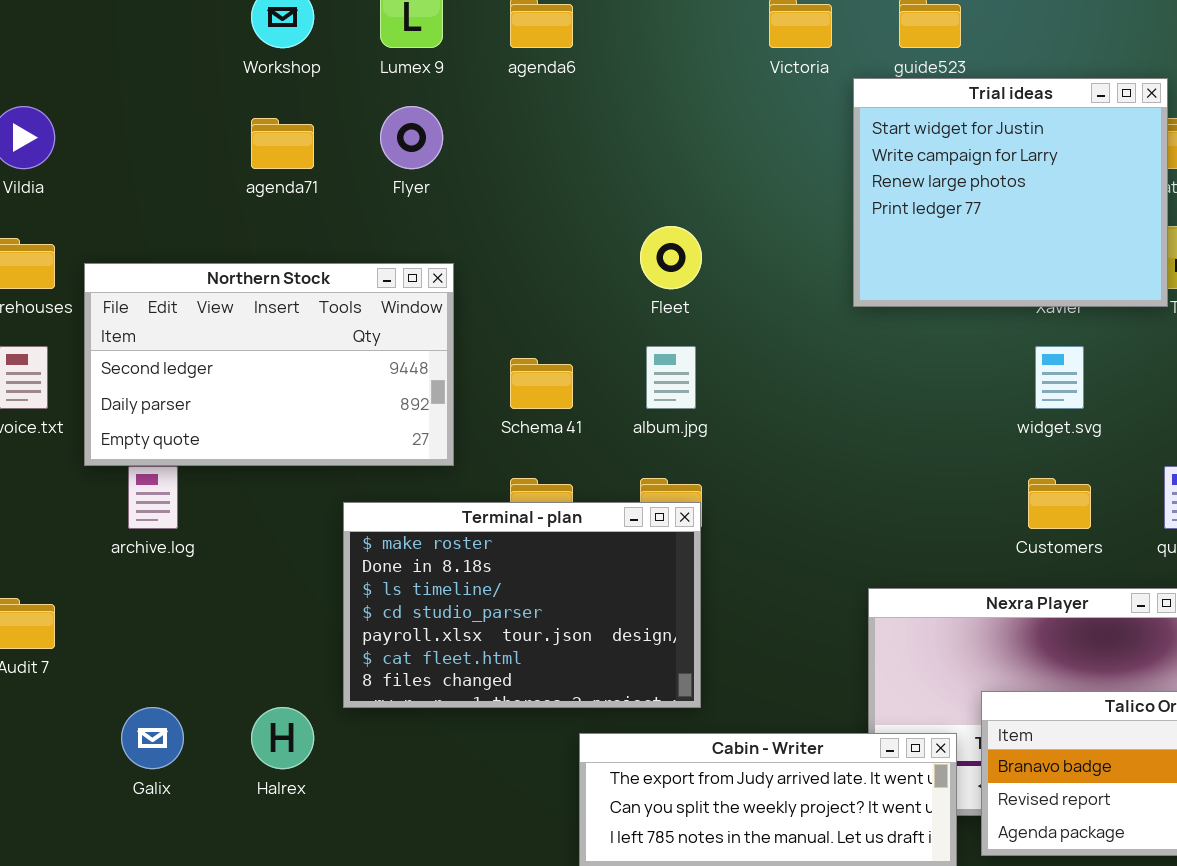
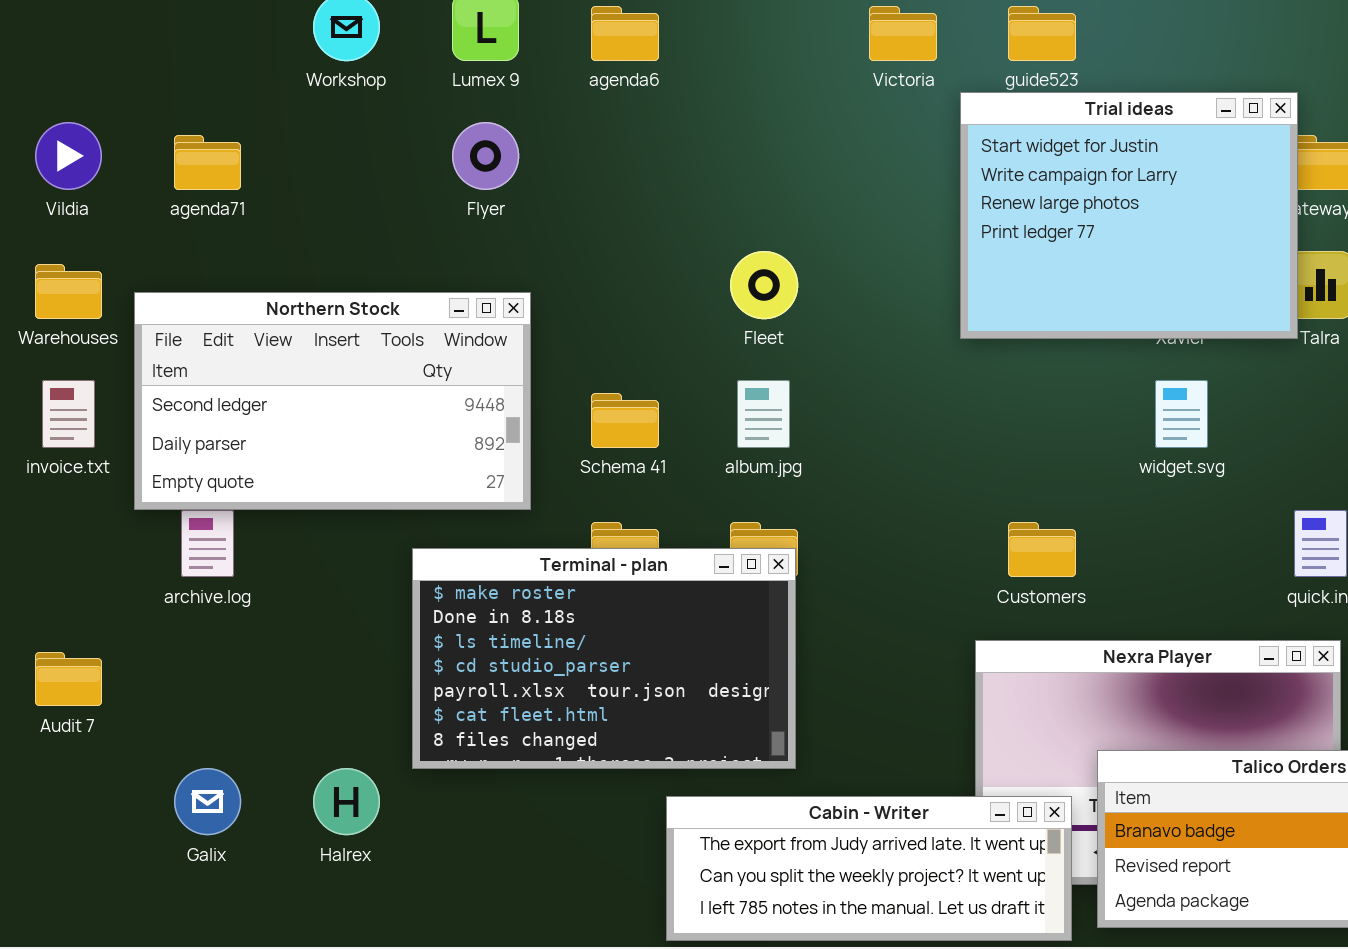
agenda71: [251,118,314,169] -> [174,135,241,190], moved
Customers: [1028,478,1091,529] -> [1008,522,1076,577], moved

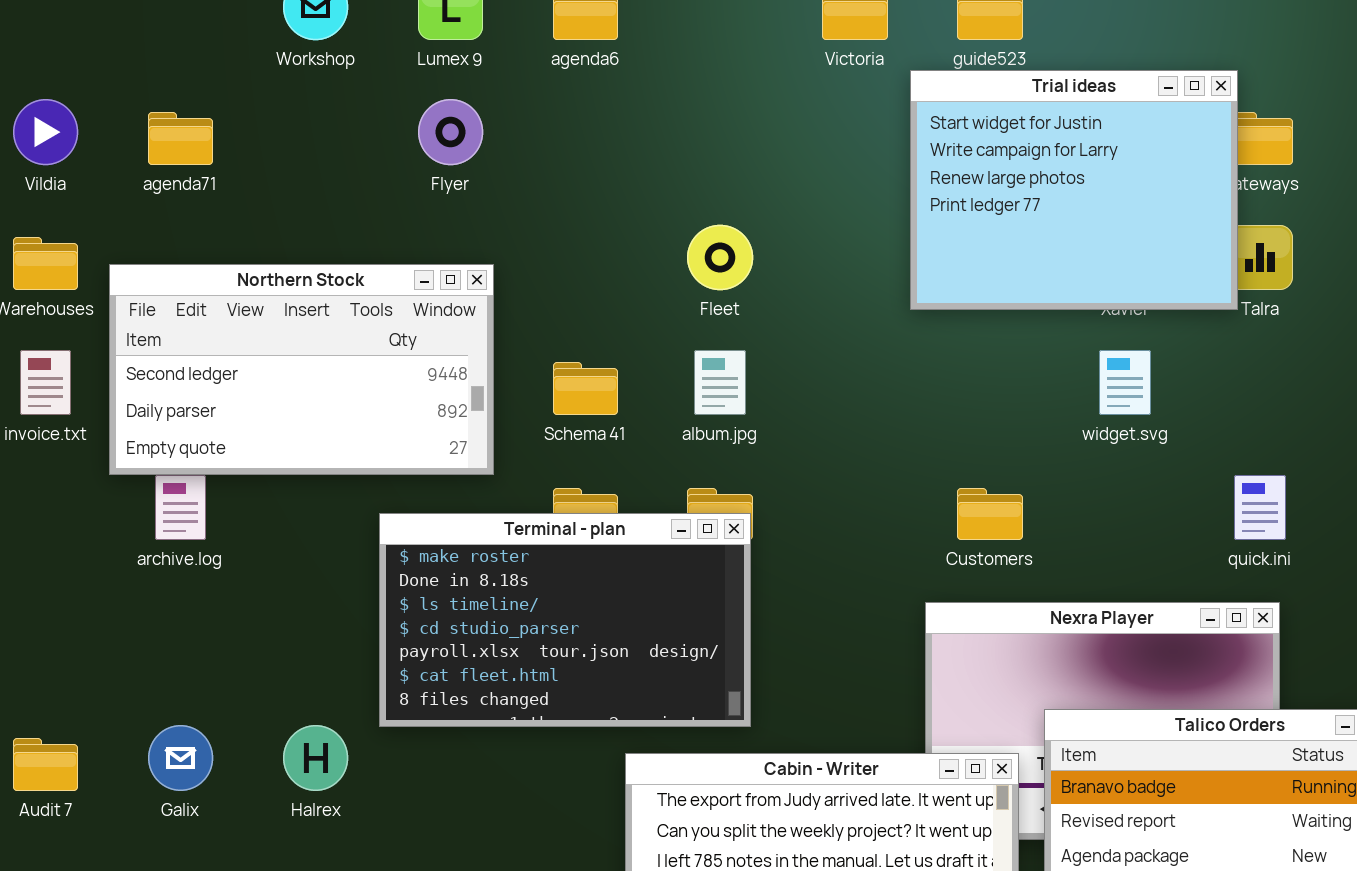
Audit 7: [35,652,102,706] -> [13,738,78,791], moved

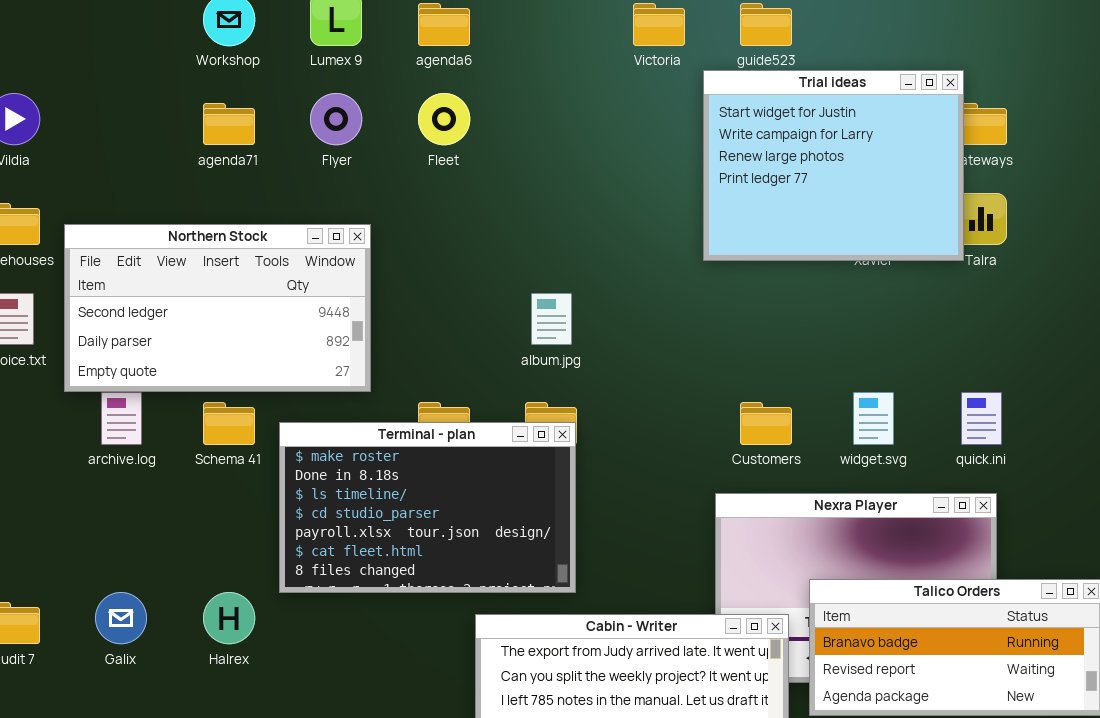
agenda71: [148,112,213,165] -> [203,103,255,145], moved
Fleet: [687,225,753,290] -> [418,93,470,145], moved
widget.svg: [1099,350,1151,415] -> [853,392,894,445], moved
Schema 41: [553,362,618,415] -> [203,402,255,445], moved

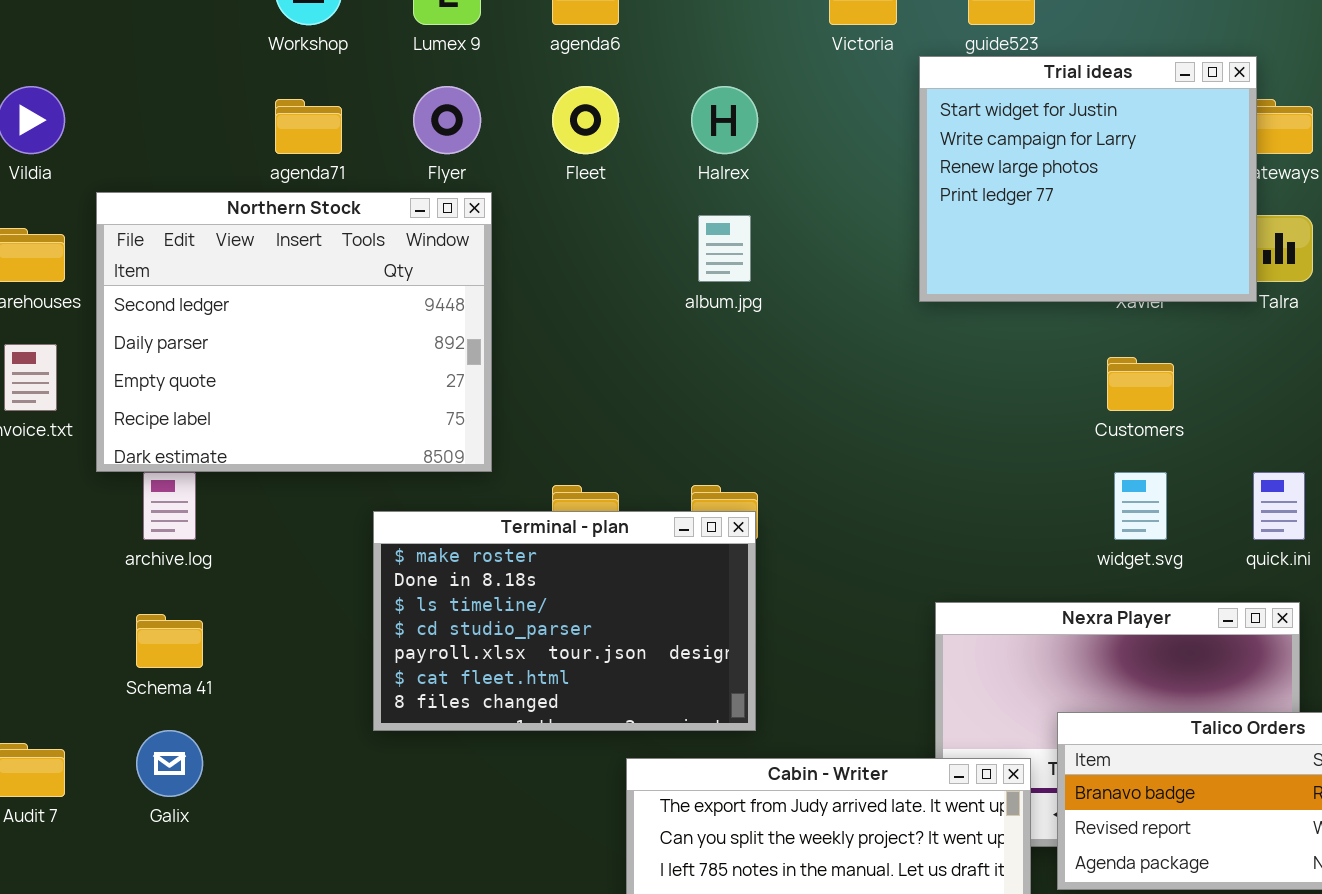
Northern Stock: [64,224,371,392] -> [96,192,492,472], resized
album.jpg: [531,293,572,345] -> [698,215,751,282], moved
Schema 41: [203,402,255,445] -> [136,614,203,668], moved
Customers: [740,402,792,445] -> [1107,357,1174,411], moved
Halrex: [203,592,255,644] -> [691,86,758,154], moved

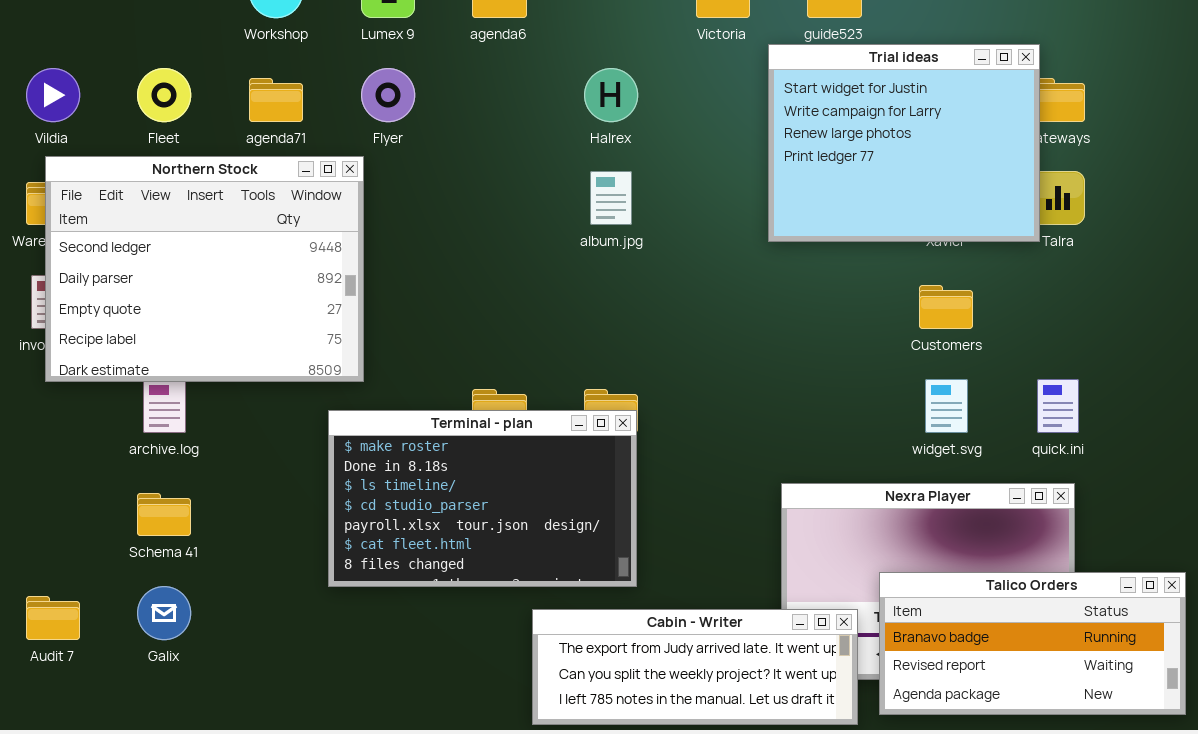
Fleet: [552,86,619,154] -> [137,68,191,122], moved
Northern Stock: [96,192,492,472] -> [45,156,364,382], moved

